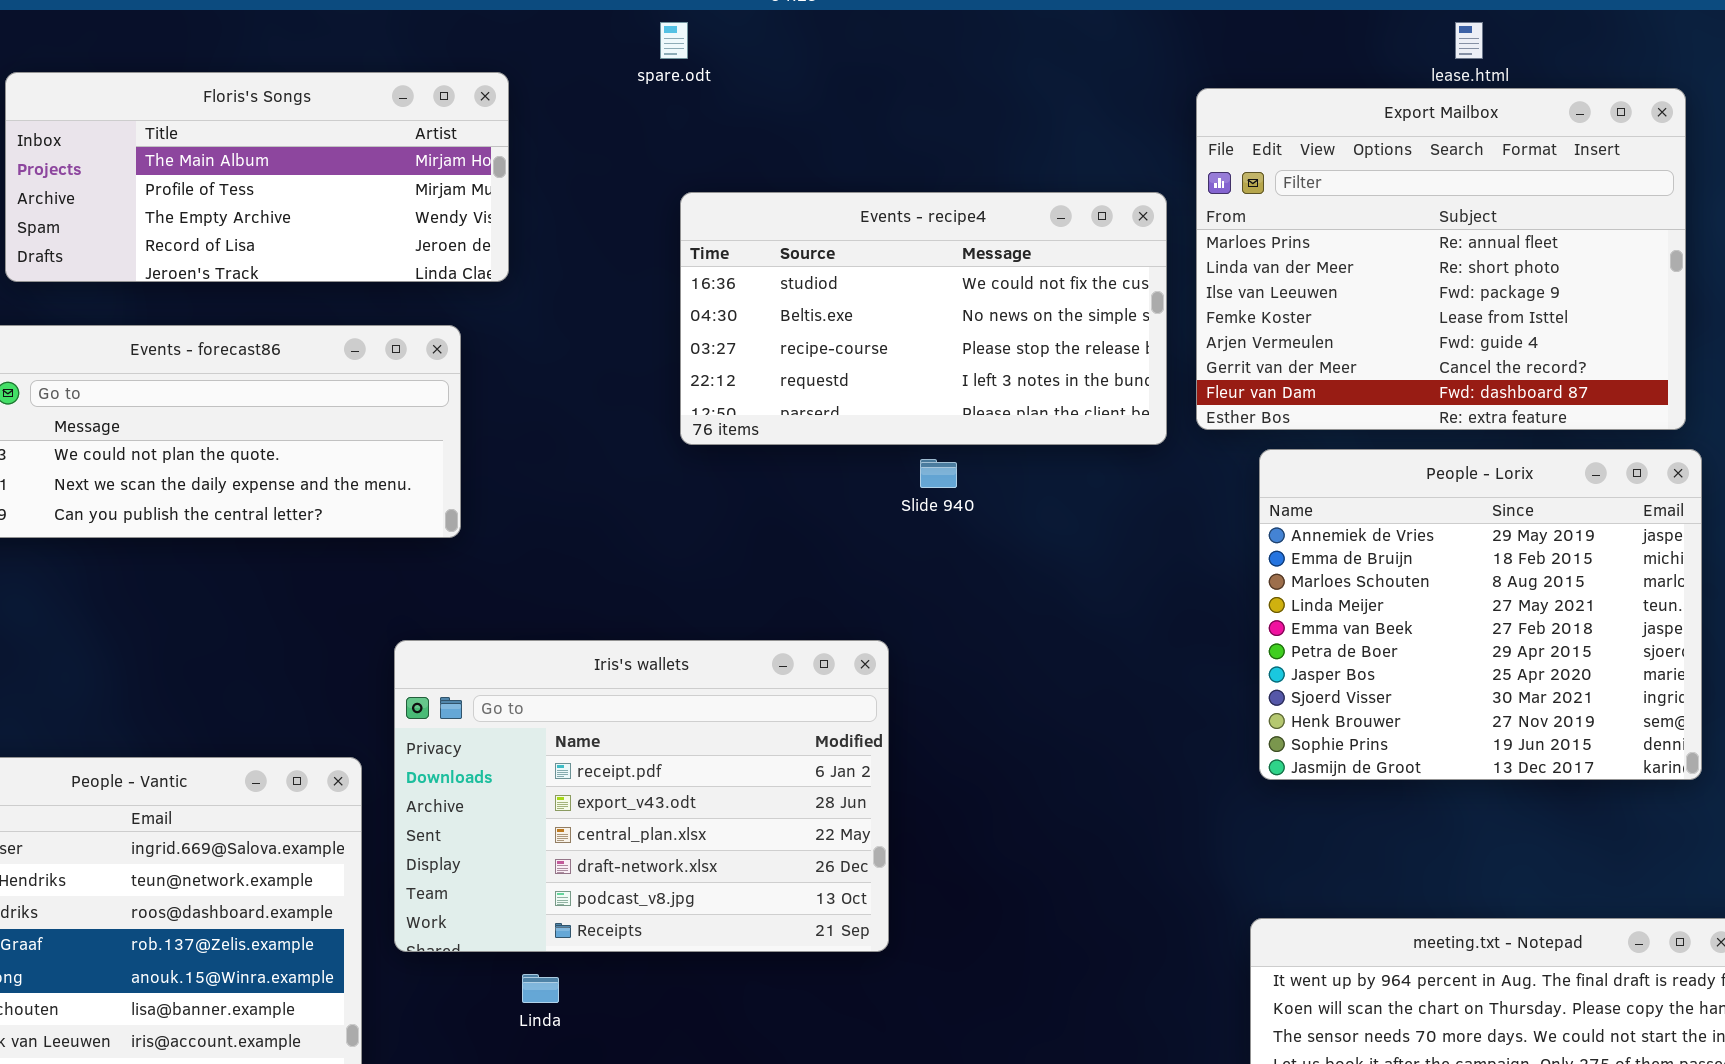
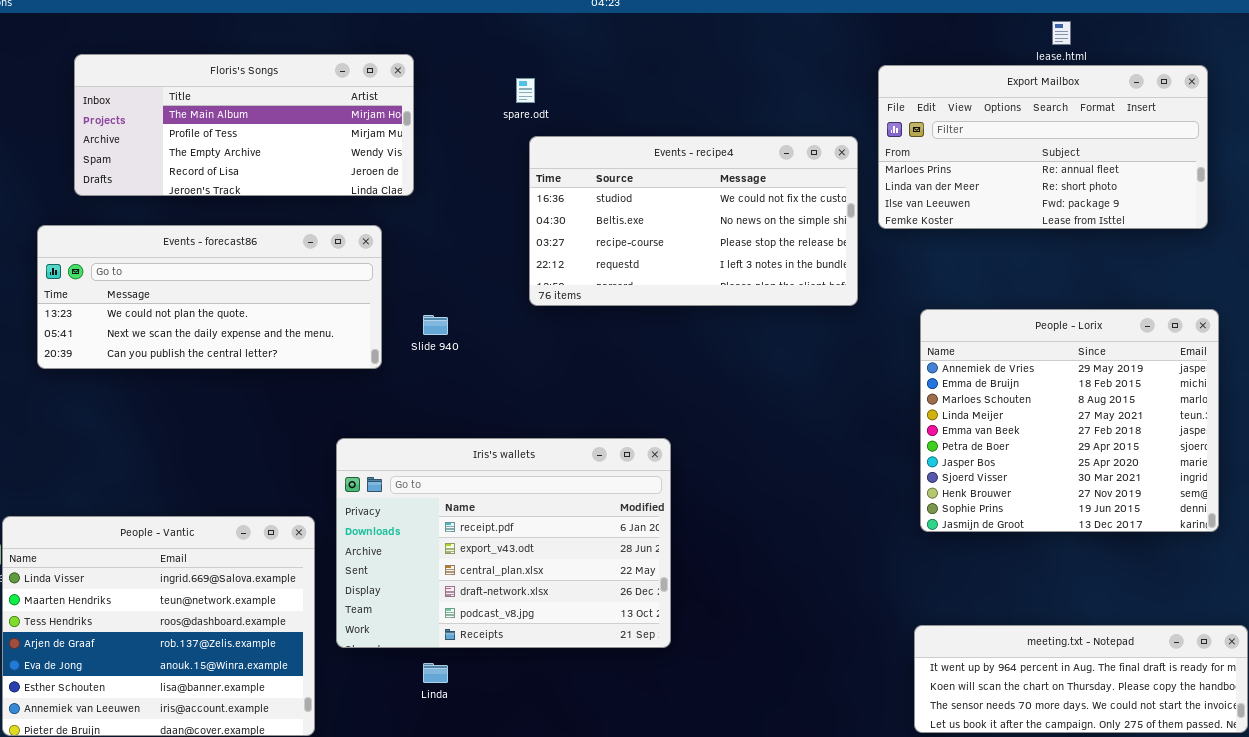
spare.odt: [660,22,688,59] -> [516,78,535,103], moved
Export Mailbox: [1196,88,1686,430] -> [878,65,1208,229], resized
Slide 940: [920,459,957,488] -> [423,315,448,335], moved

